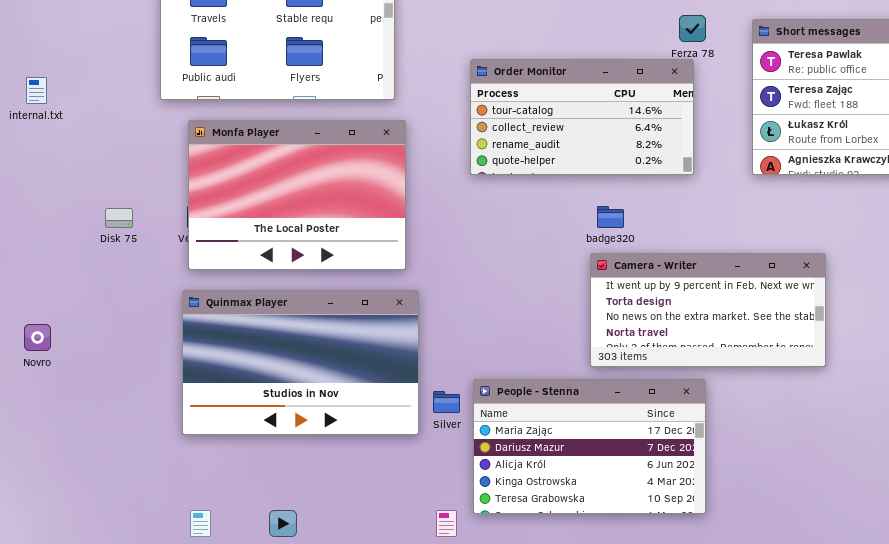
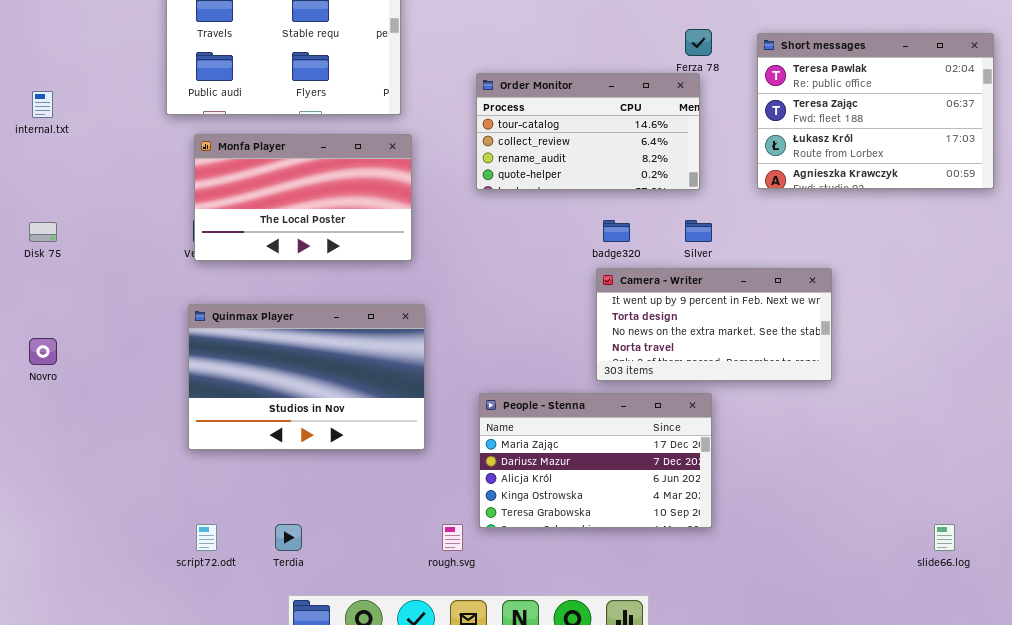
Monfa Player: [188,120,406,270] -> [194,134,412,261], resized
Disk 75: [105,208,133,228] -> [29,222,57,242], moved
Silver: [433,391,460,413] -> [685,220,712,242], moved

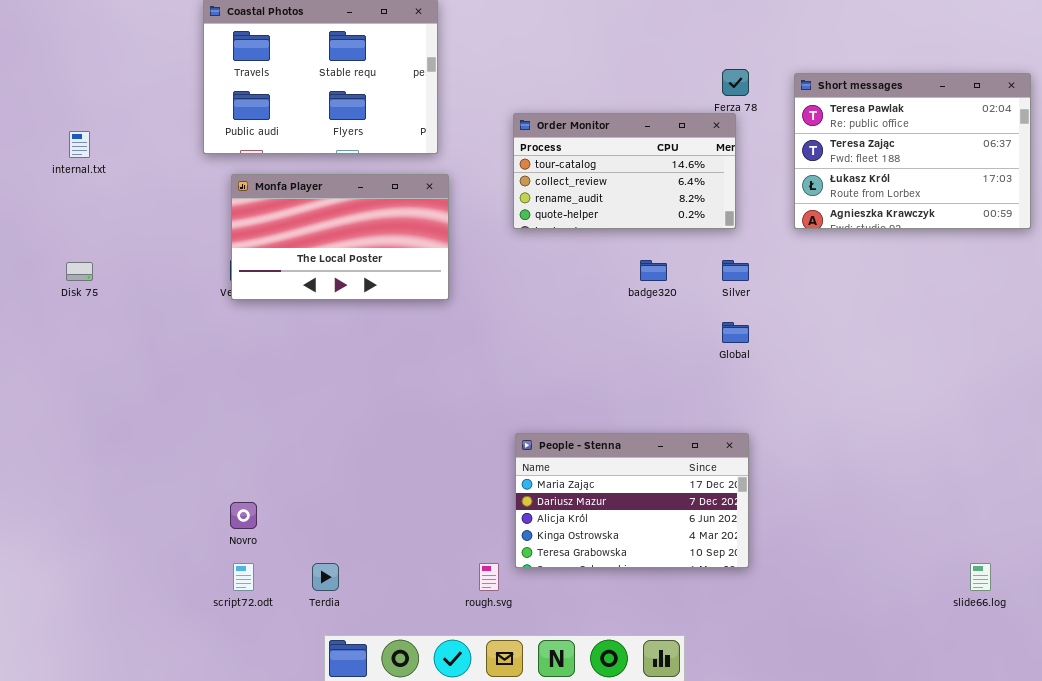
Camera - Writer: [596,268,832,381] -> none, closed
Quinmax Player: [188,304,425,450] -> none, closed
Novro: [29,338,57,365] -> [230,502,257,529], moved

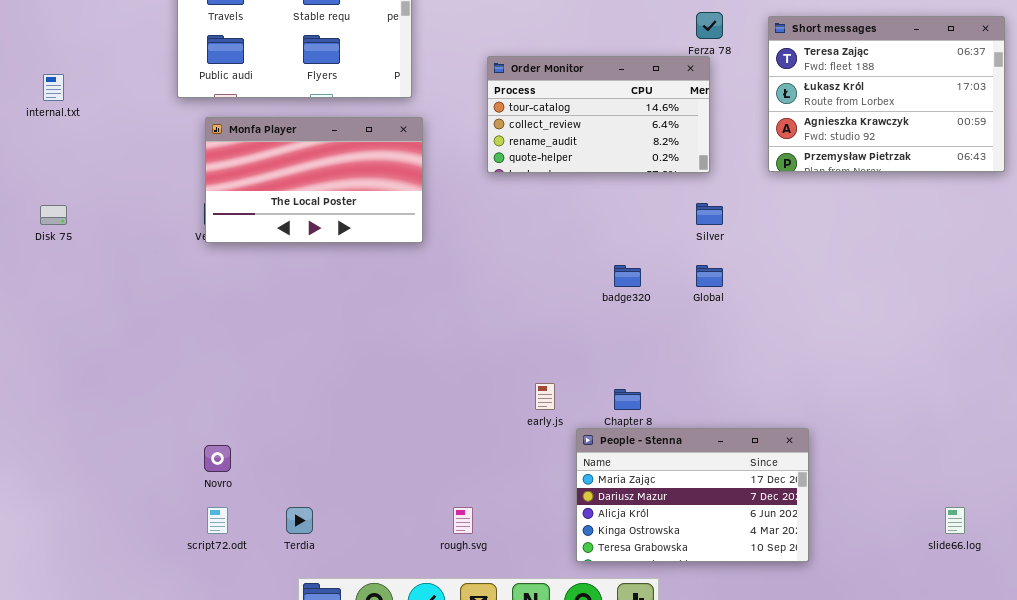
Short messages: [794,73,1031,229] -> [768,16,1005,172], scrolled down 1 row
badge320: [640,260,667,281] -> [614,265,641,287], moved
People - Stenna: [515,433,749,568] -> [576,428,809,562], moved

